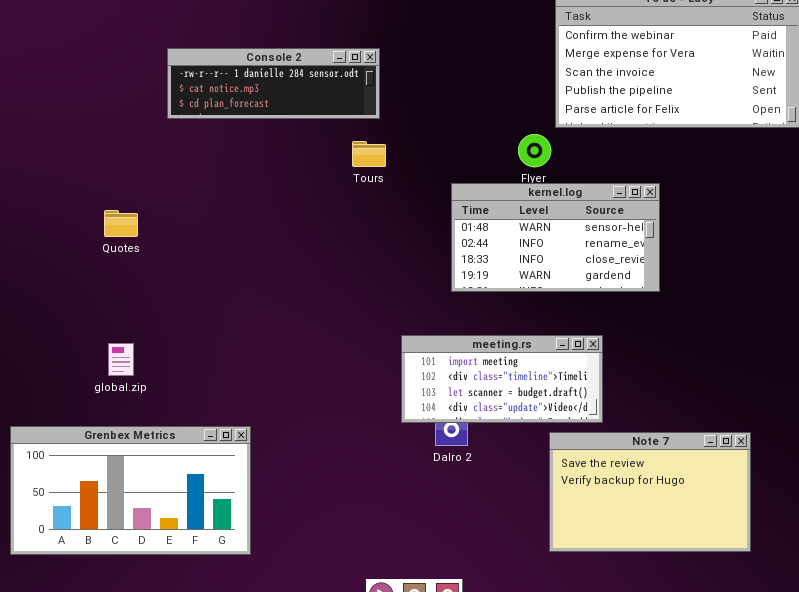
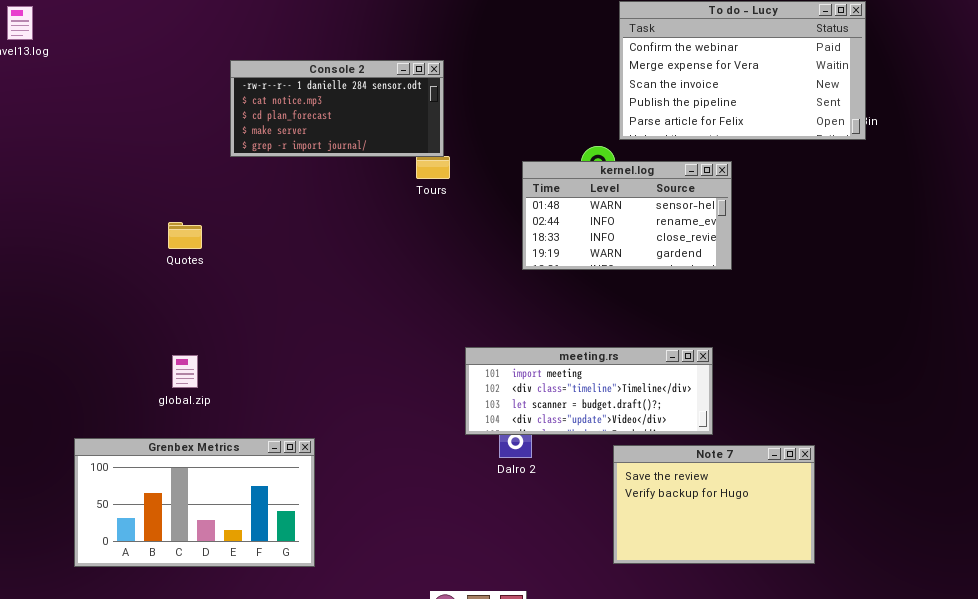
Console 2: [167,48,380,119] -> [230,60,444,157], resized
kernel.log: [451,183,660,292] -> [522,161,732,270], moved
meeting.rs: [401,335,603,423] -> [465,347,713,435], resized

